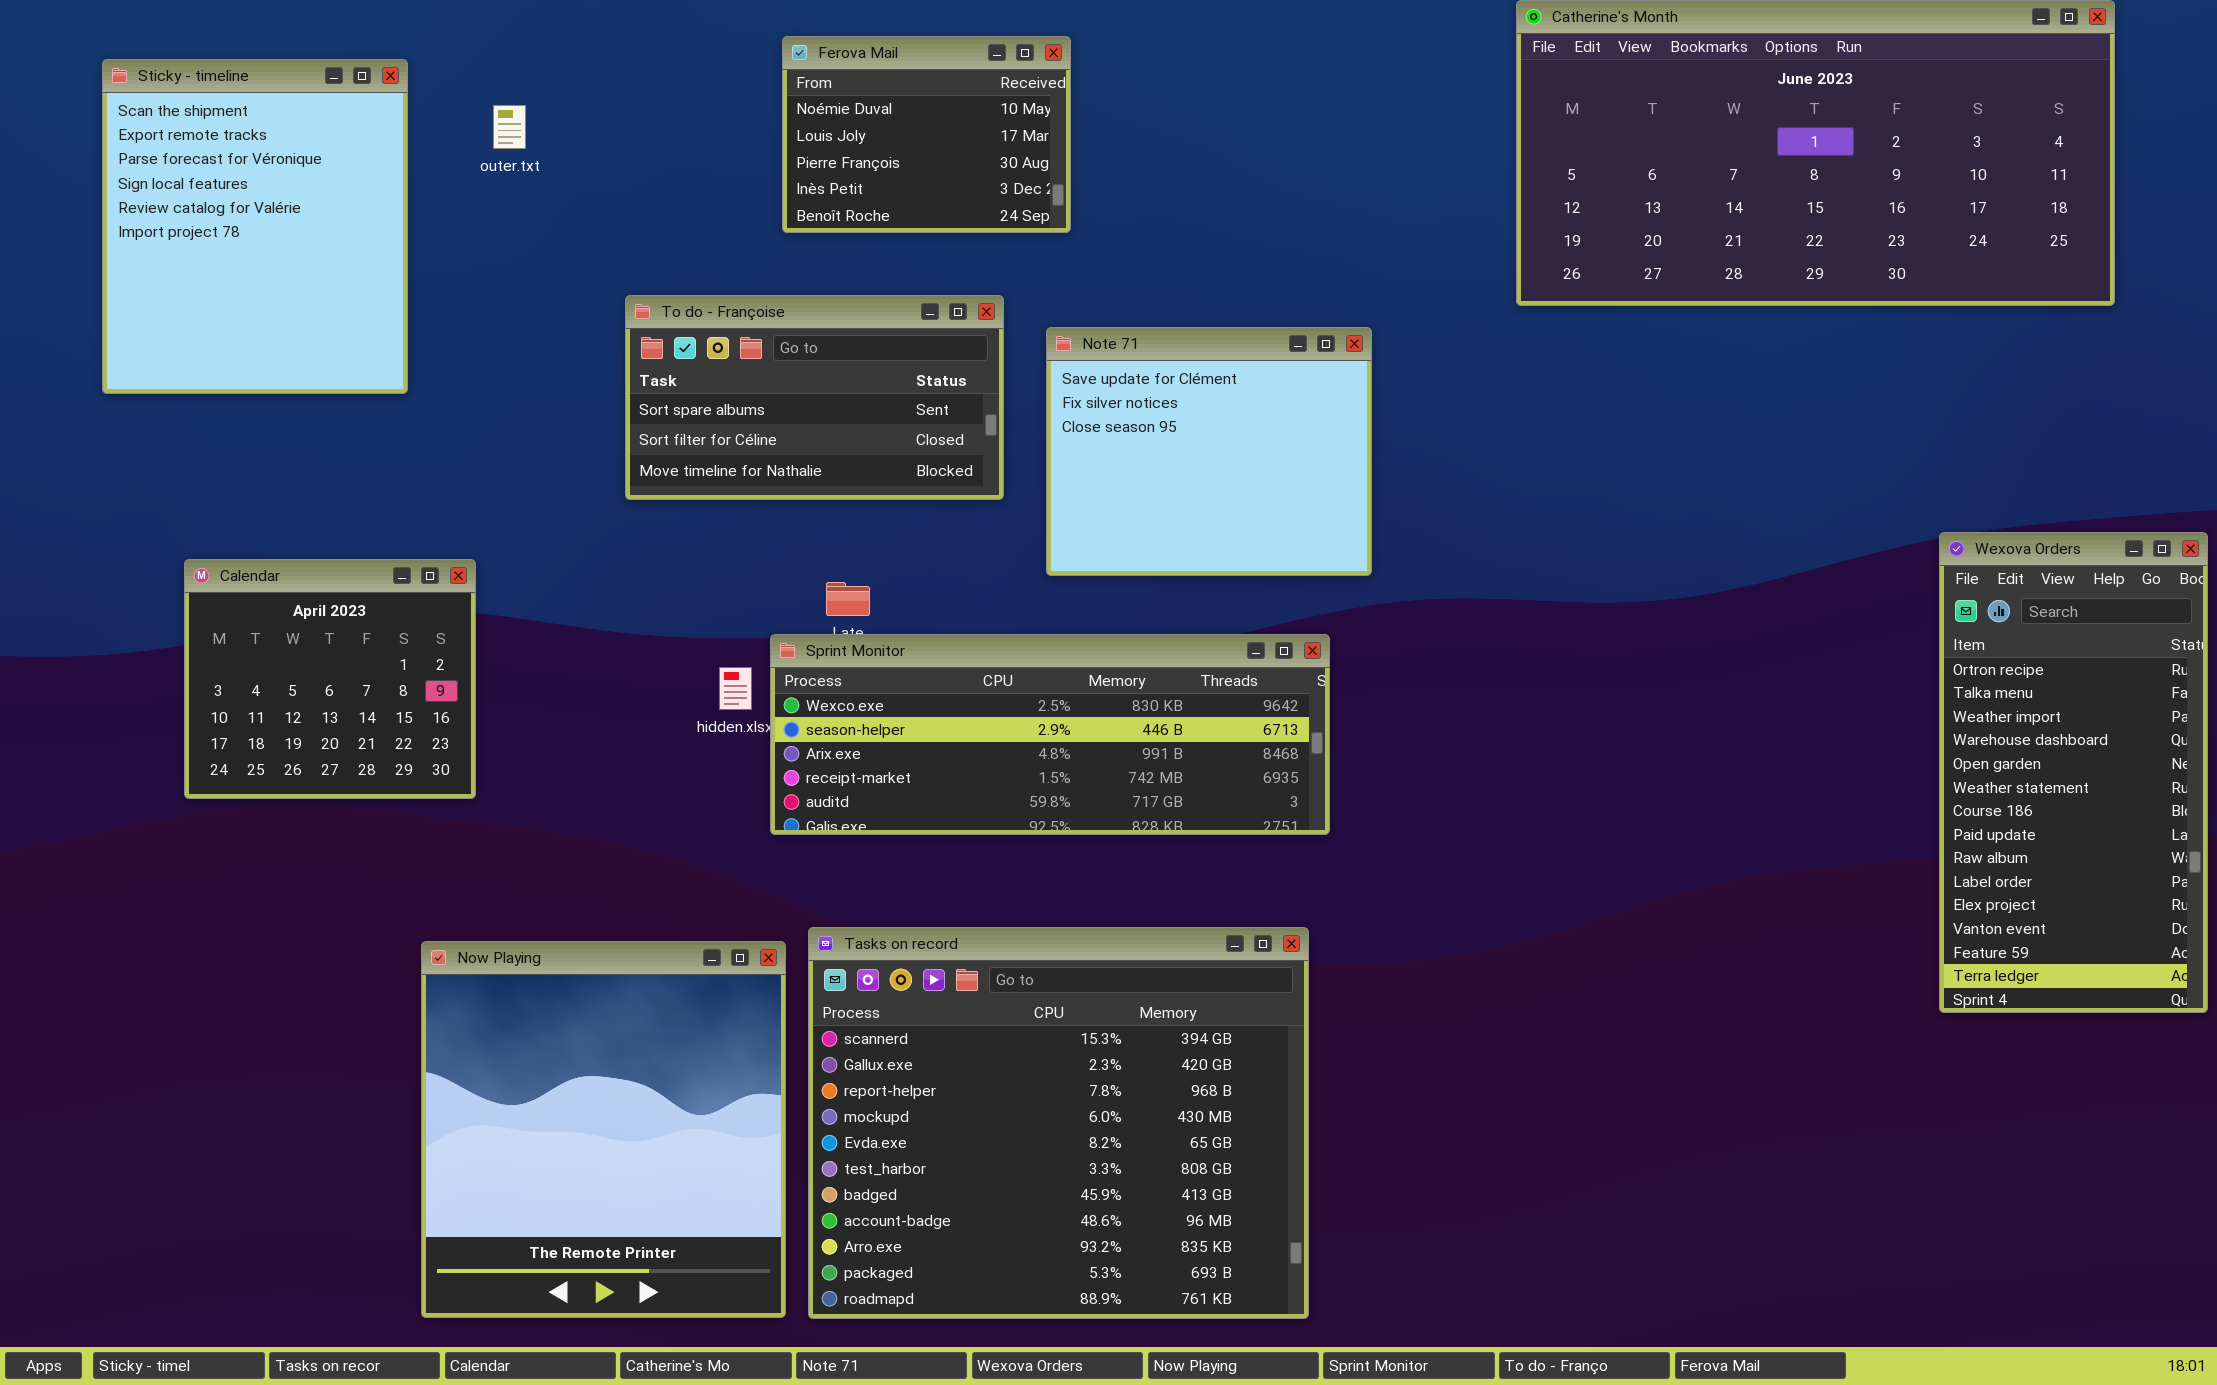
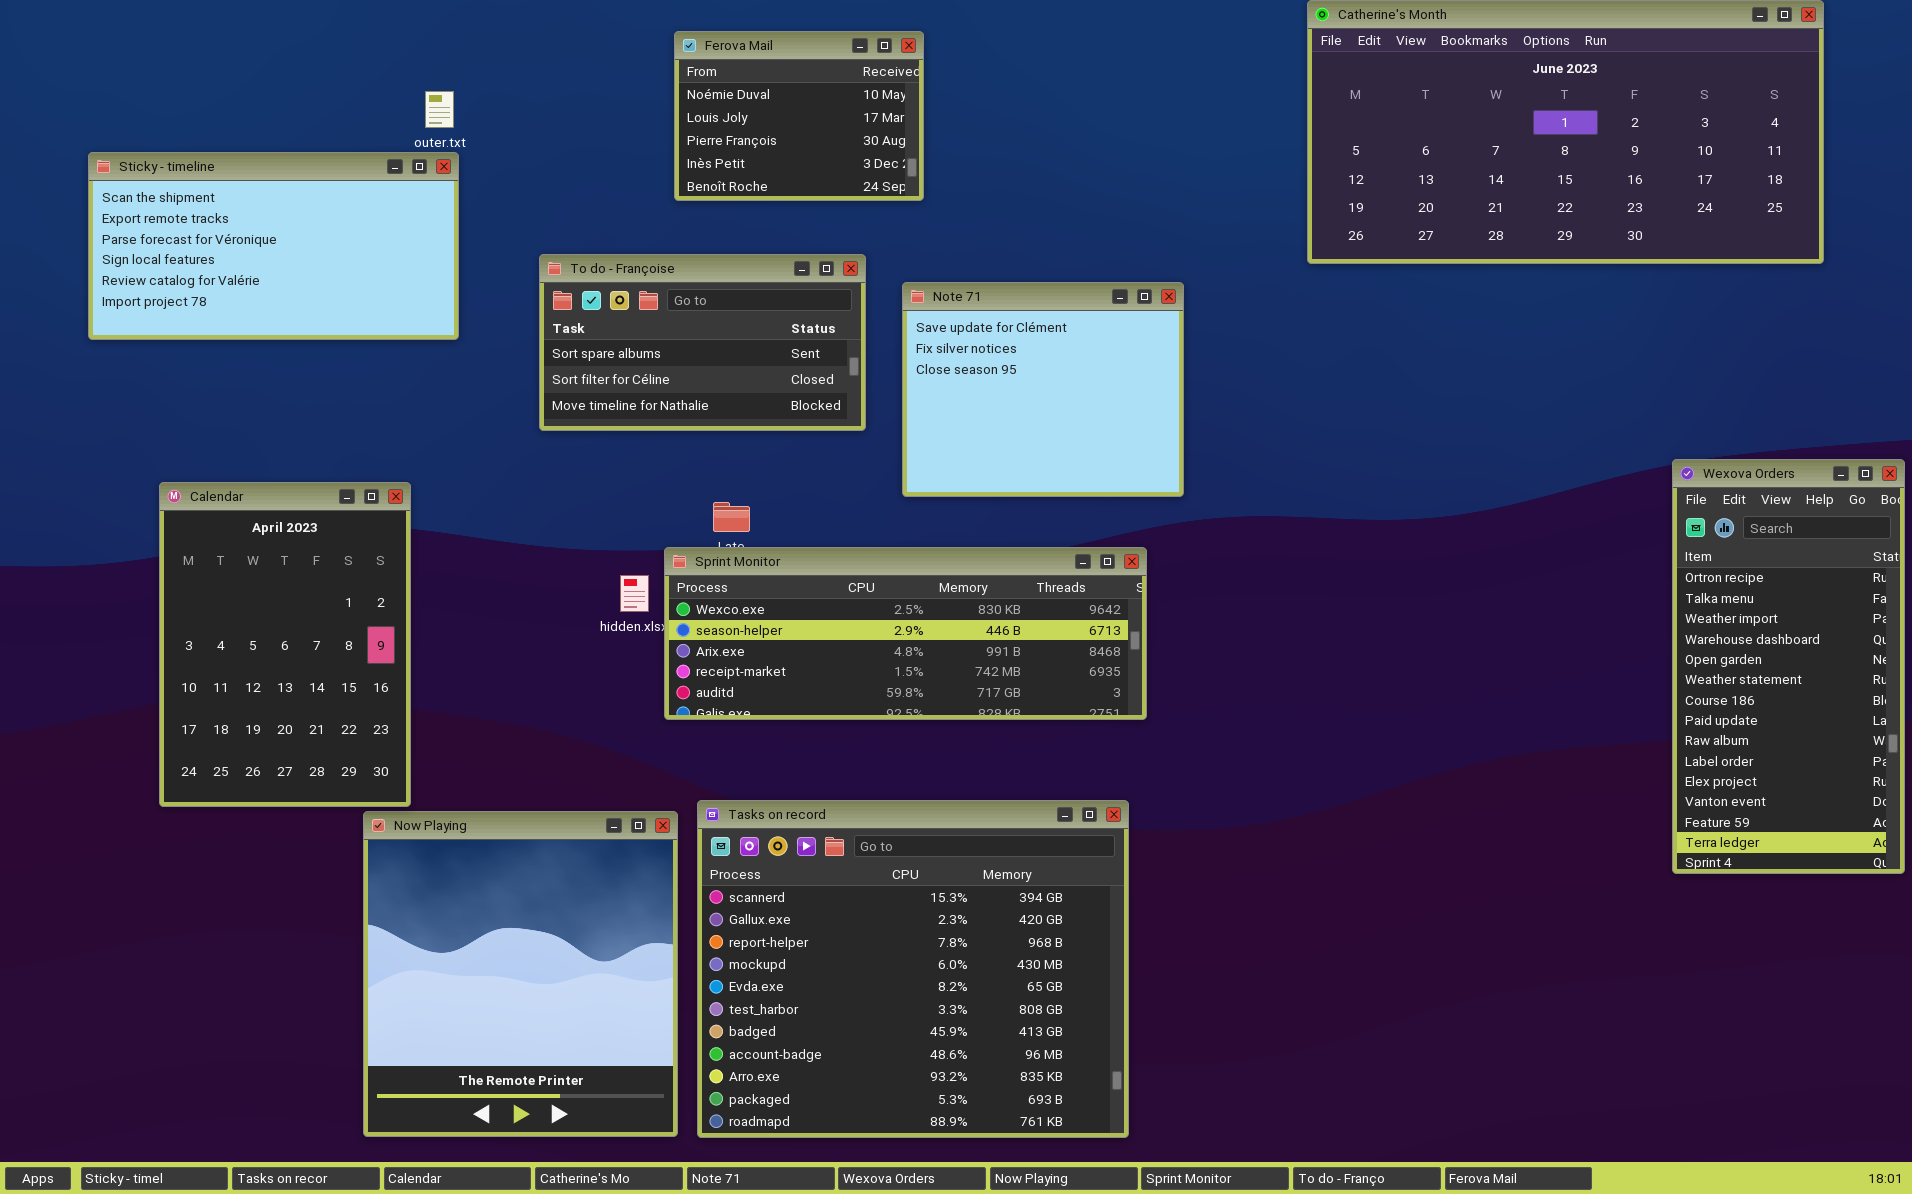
Sticky - timeline: [102,59,408,394] -> [88,152,459,340], resized
Calendar: [184,559,476,799] -> [159,482,411,807], resized

